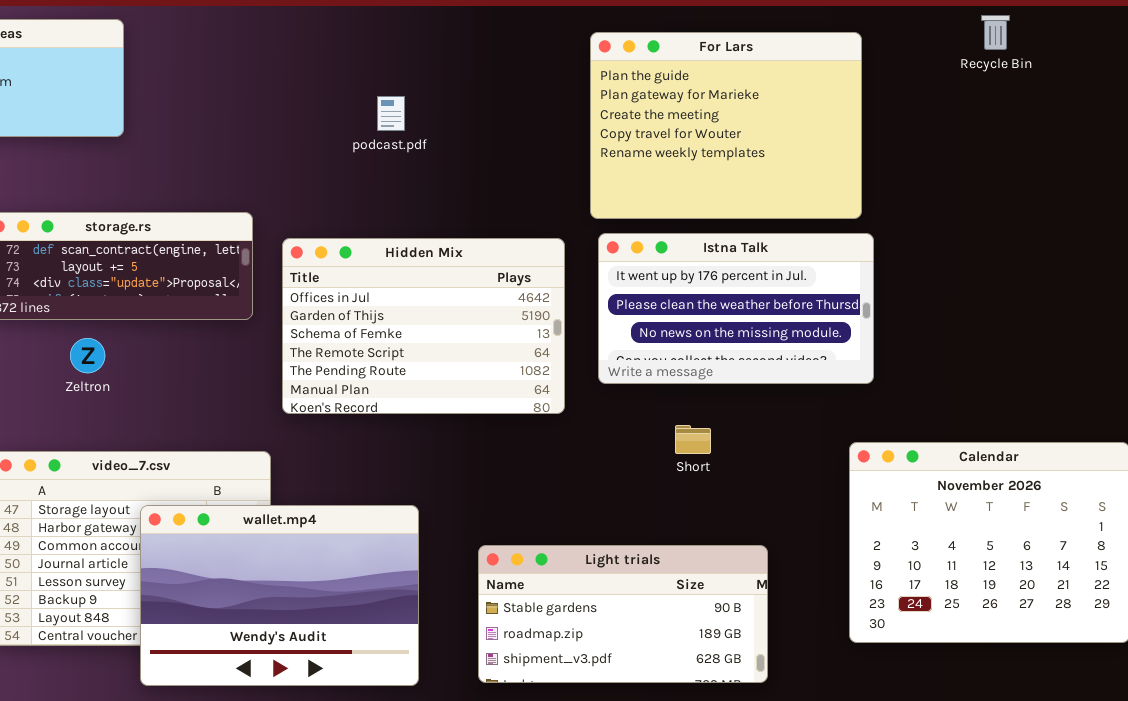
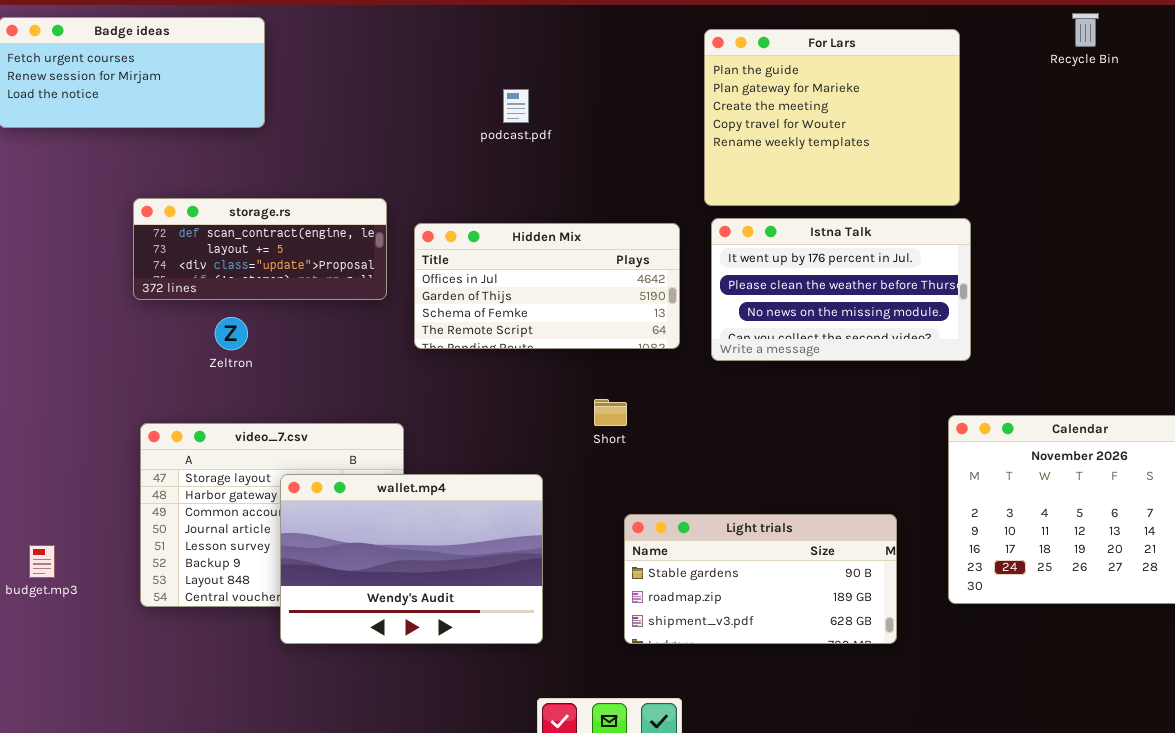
Hidden Mix: [282,238,565,414] -> [414,223,680,349], resized
Short: [675,425,711,454] -> [594,399,627,426], moved
Light trials: [478,545,768,683] -> [624,514,897,644], moved

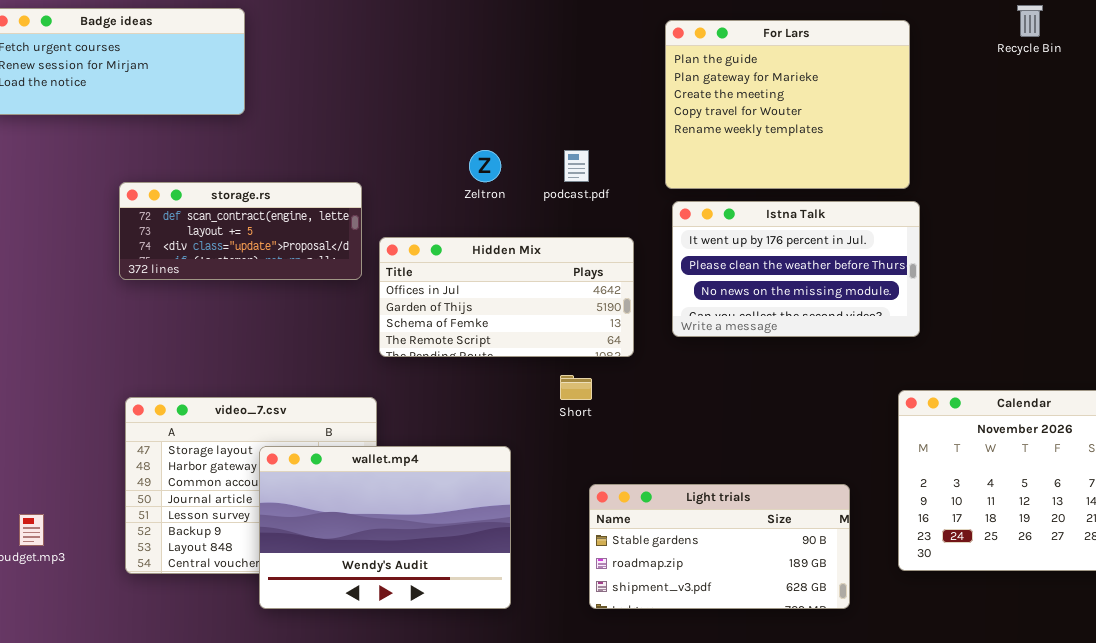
podcast.pdf: [503,89,529,123] -> [564,150,589,182], moved
Hidden Mix: [414,223,680,349] -> [379,237,634,357], moved
Zeltron: [215,317,248,350] -> [469,150,501,182], moved

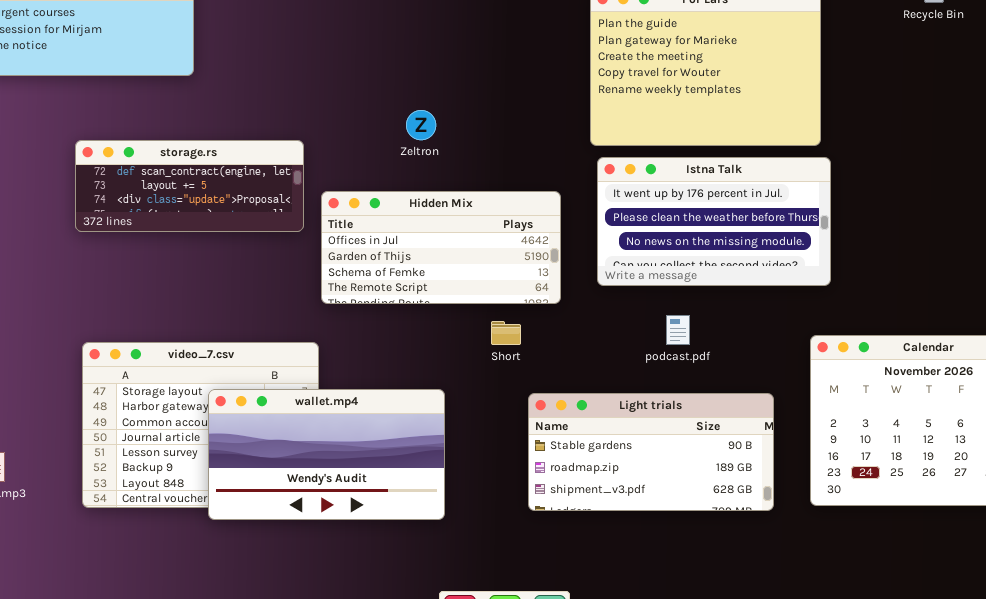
podcast.pdf: [564,150,589,182] -> [666,315,690,345], moved
wallet.mp4: [259,446,511,609] -> [208,389,445,520], resized
Light trials: [589,484,850,609] -> [528,393,774,511], moved

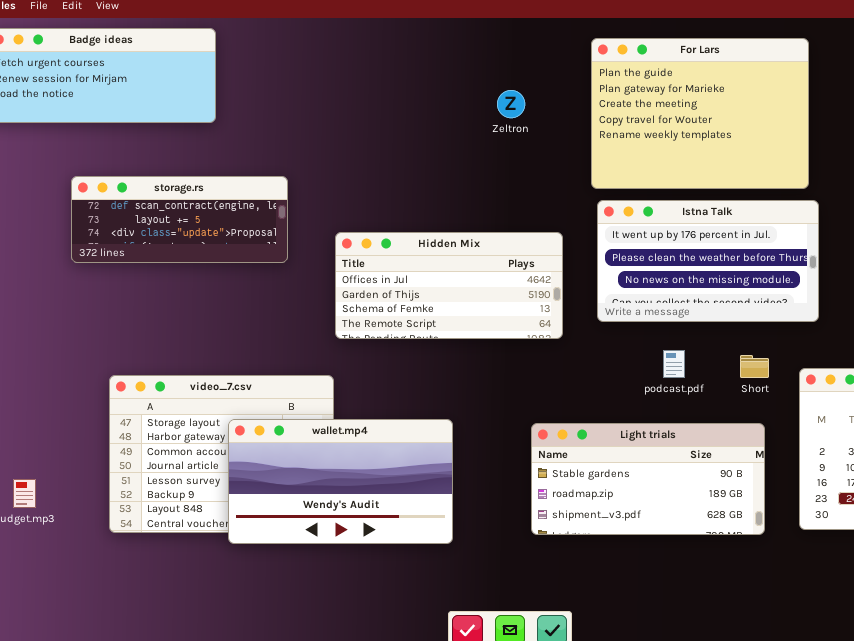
Zeltron: [406,110,436,140] -> [497,90,525,118], moved
storage.rs: [75,140,304,232] -> [71,176,288,263], moved
Short: [491,321,521,345] -> [740,355,769,378], moved

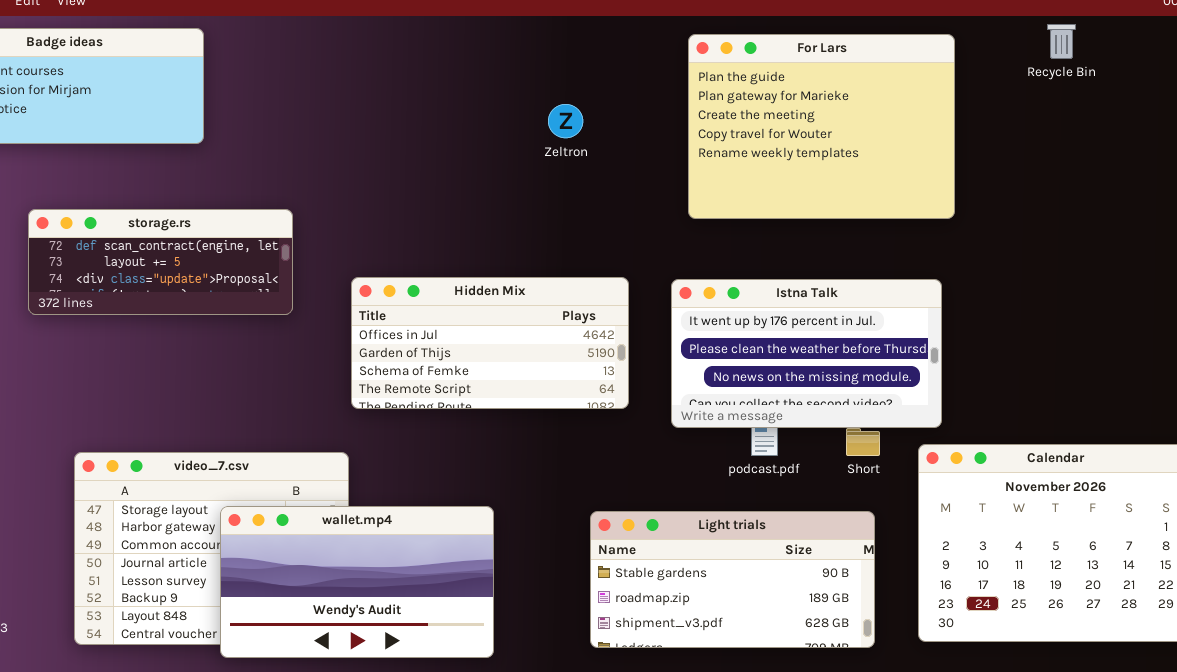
For Lars: [591,38,809,189] -> [688,34,955,219], moved
Istna Talk: [597,200,819,322] -> [671,279,942,428], moved

